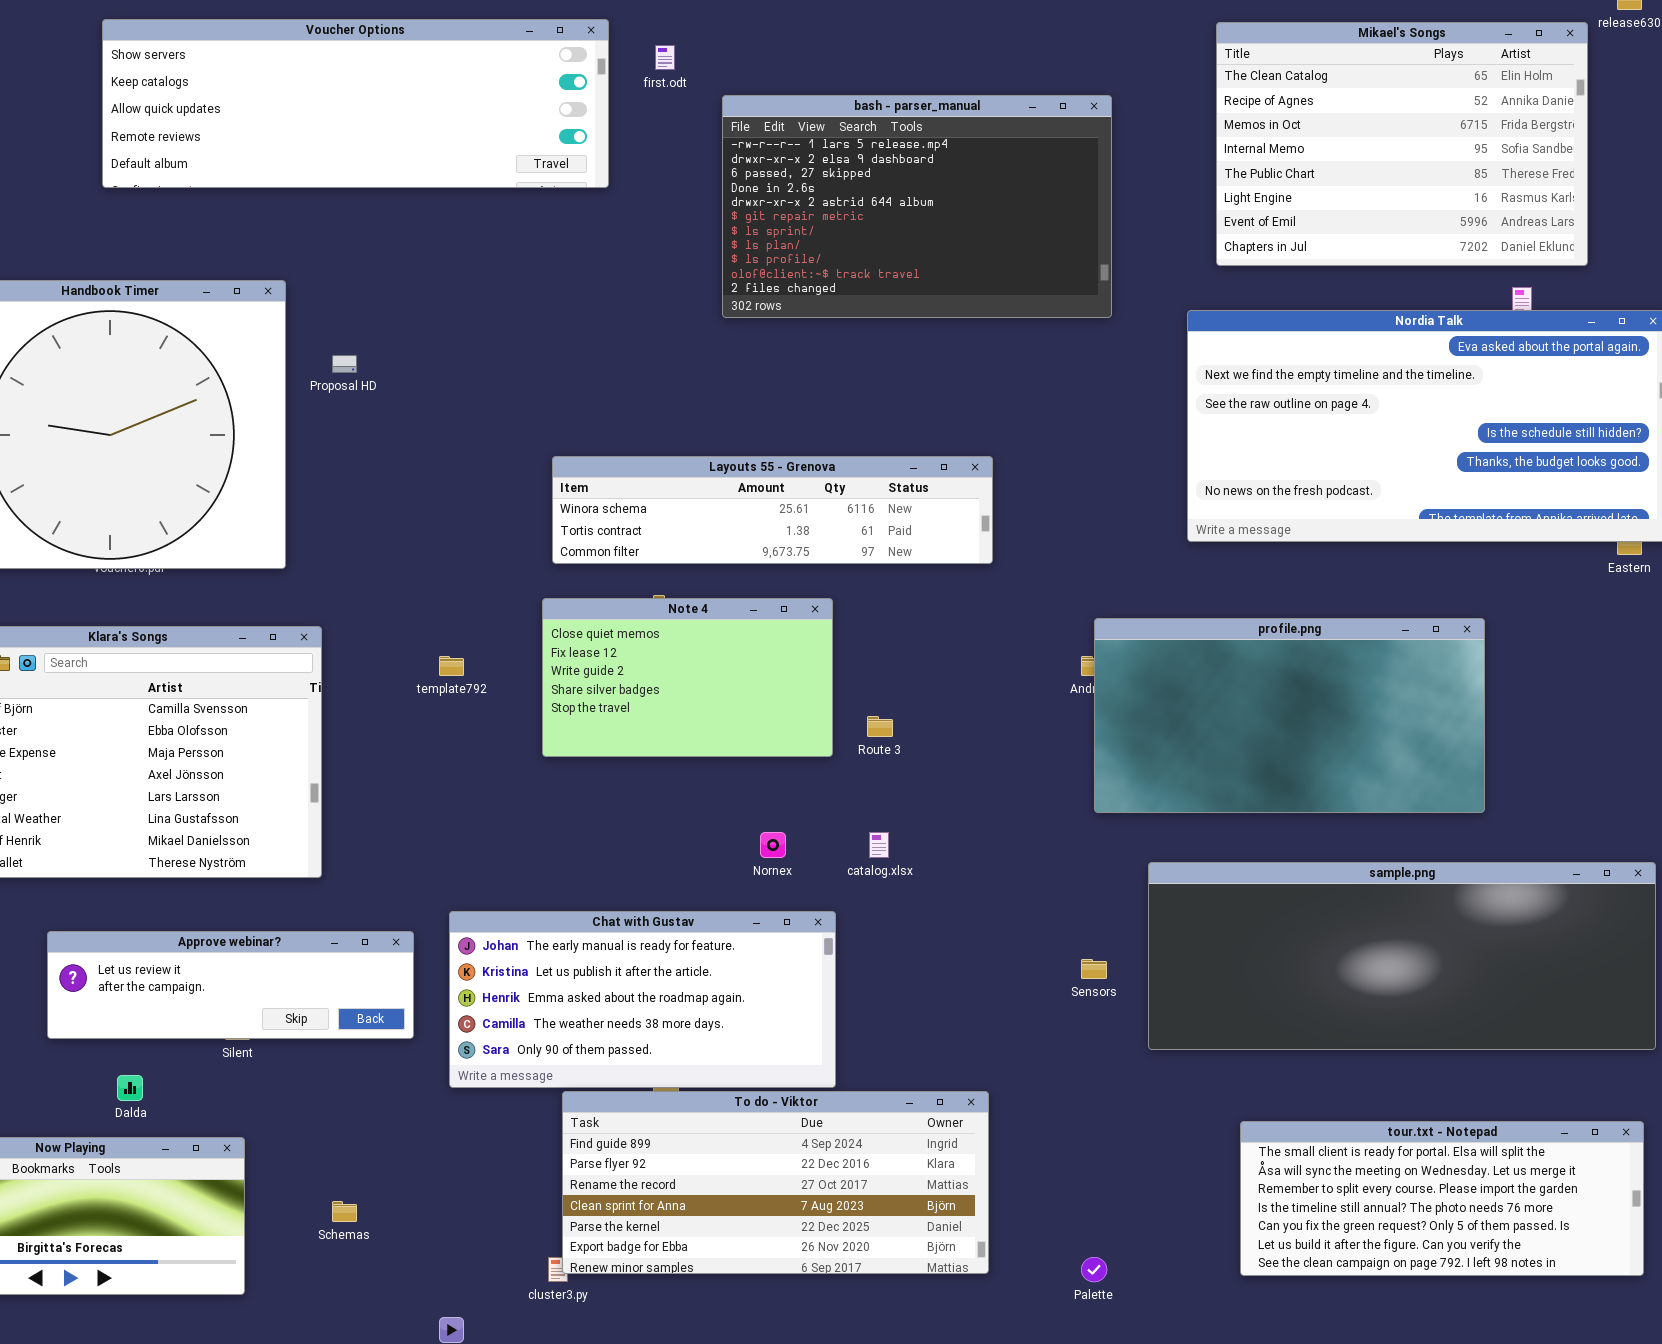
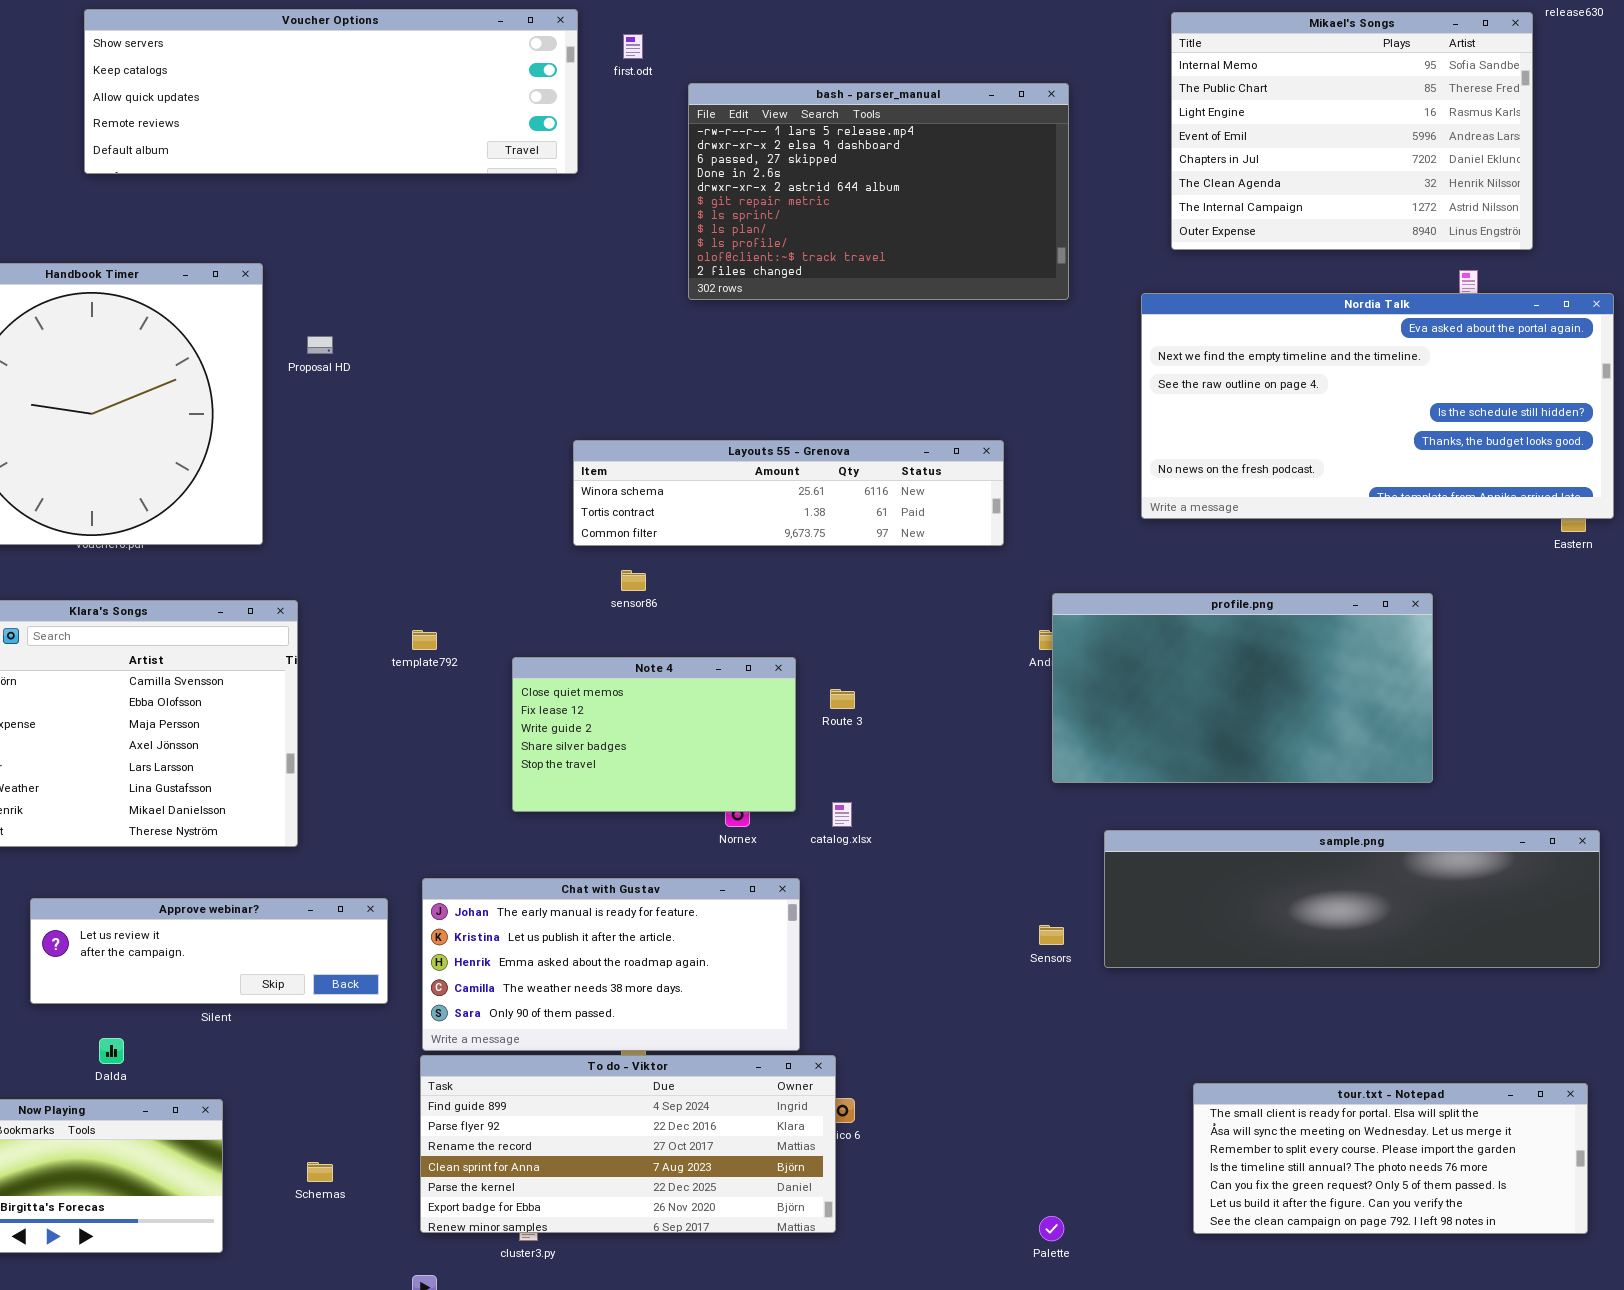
Mikael's Songs: [1216,22,1588,266] -> [1171,12,1533,250], scrolled down 3 rows
Layouts 55 - Grenova: [552,456,993,564] -> [573,440,1004,546], moved
Note 4: [542,598,833,757] -> [512,657,796,812], moved
sample.png: [1148,862,1656,1050] -> [1104,830,1600,968], resized
To do - Viktor: [562,1091,989,1274] -> [420,1055,836,1233], moved

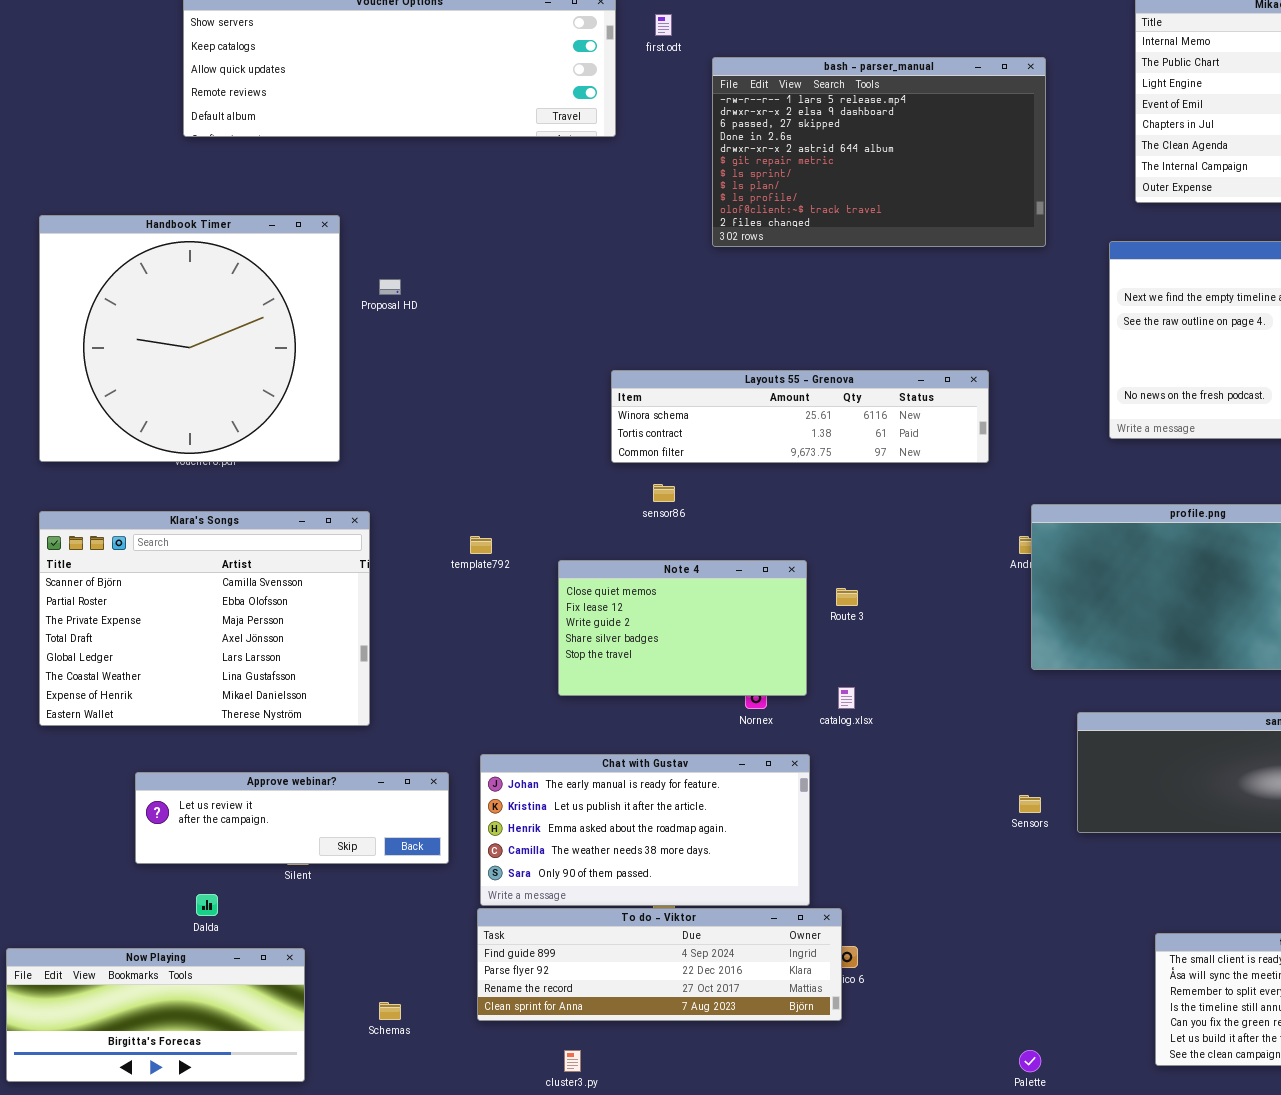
To do - Viktor: [420,1055,836,1233] -> [477,908,842,1021], resized

